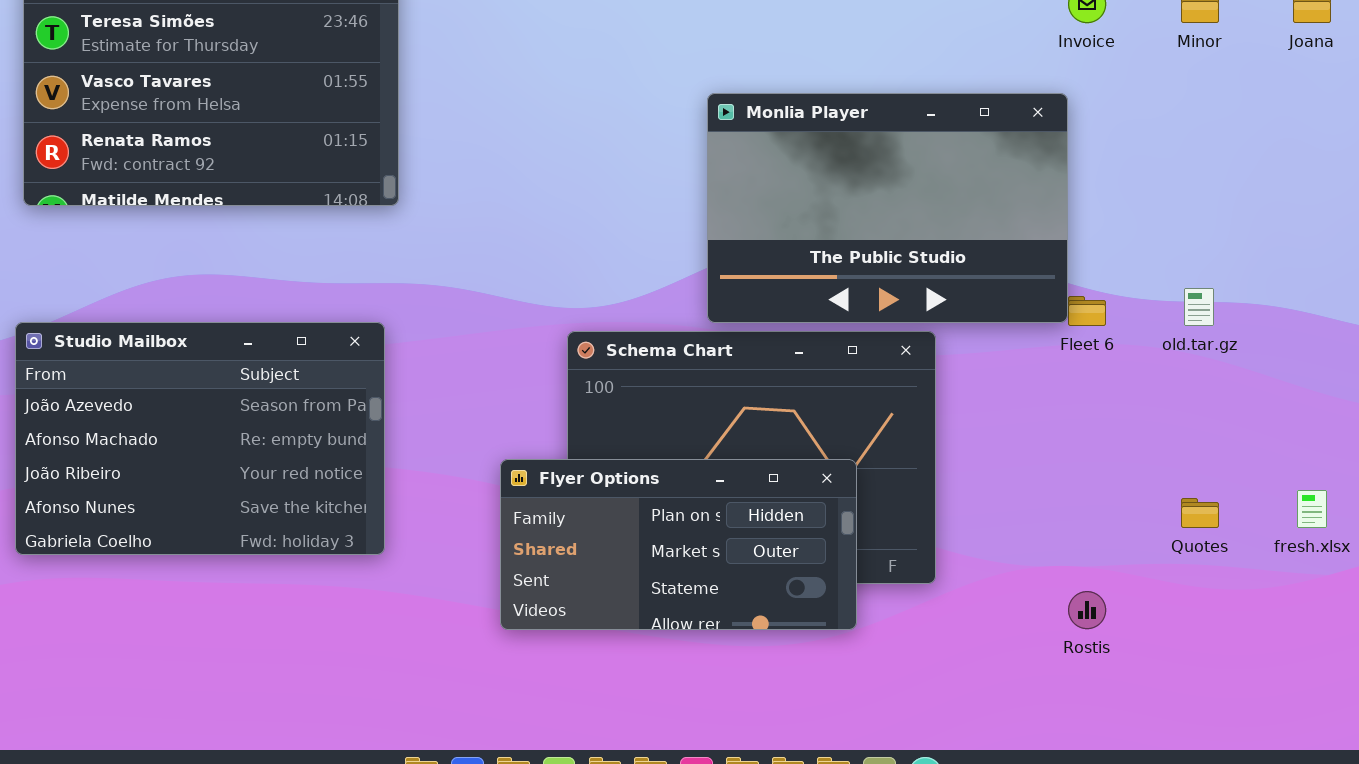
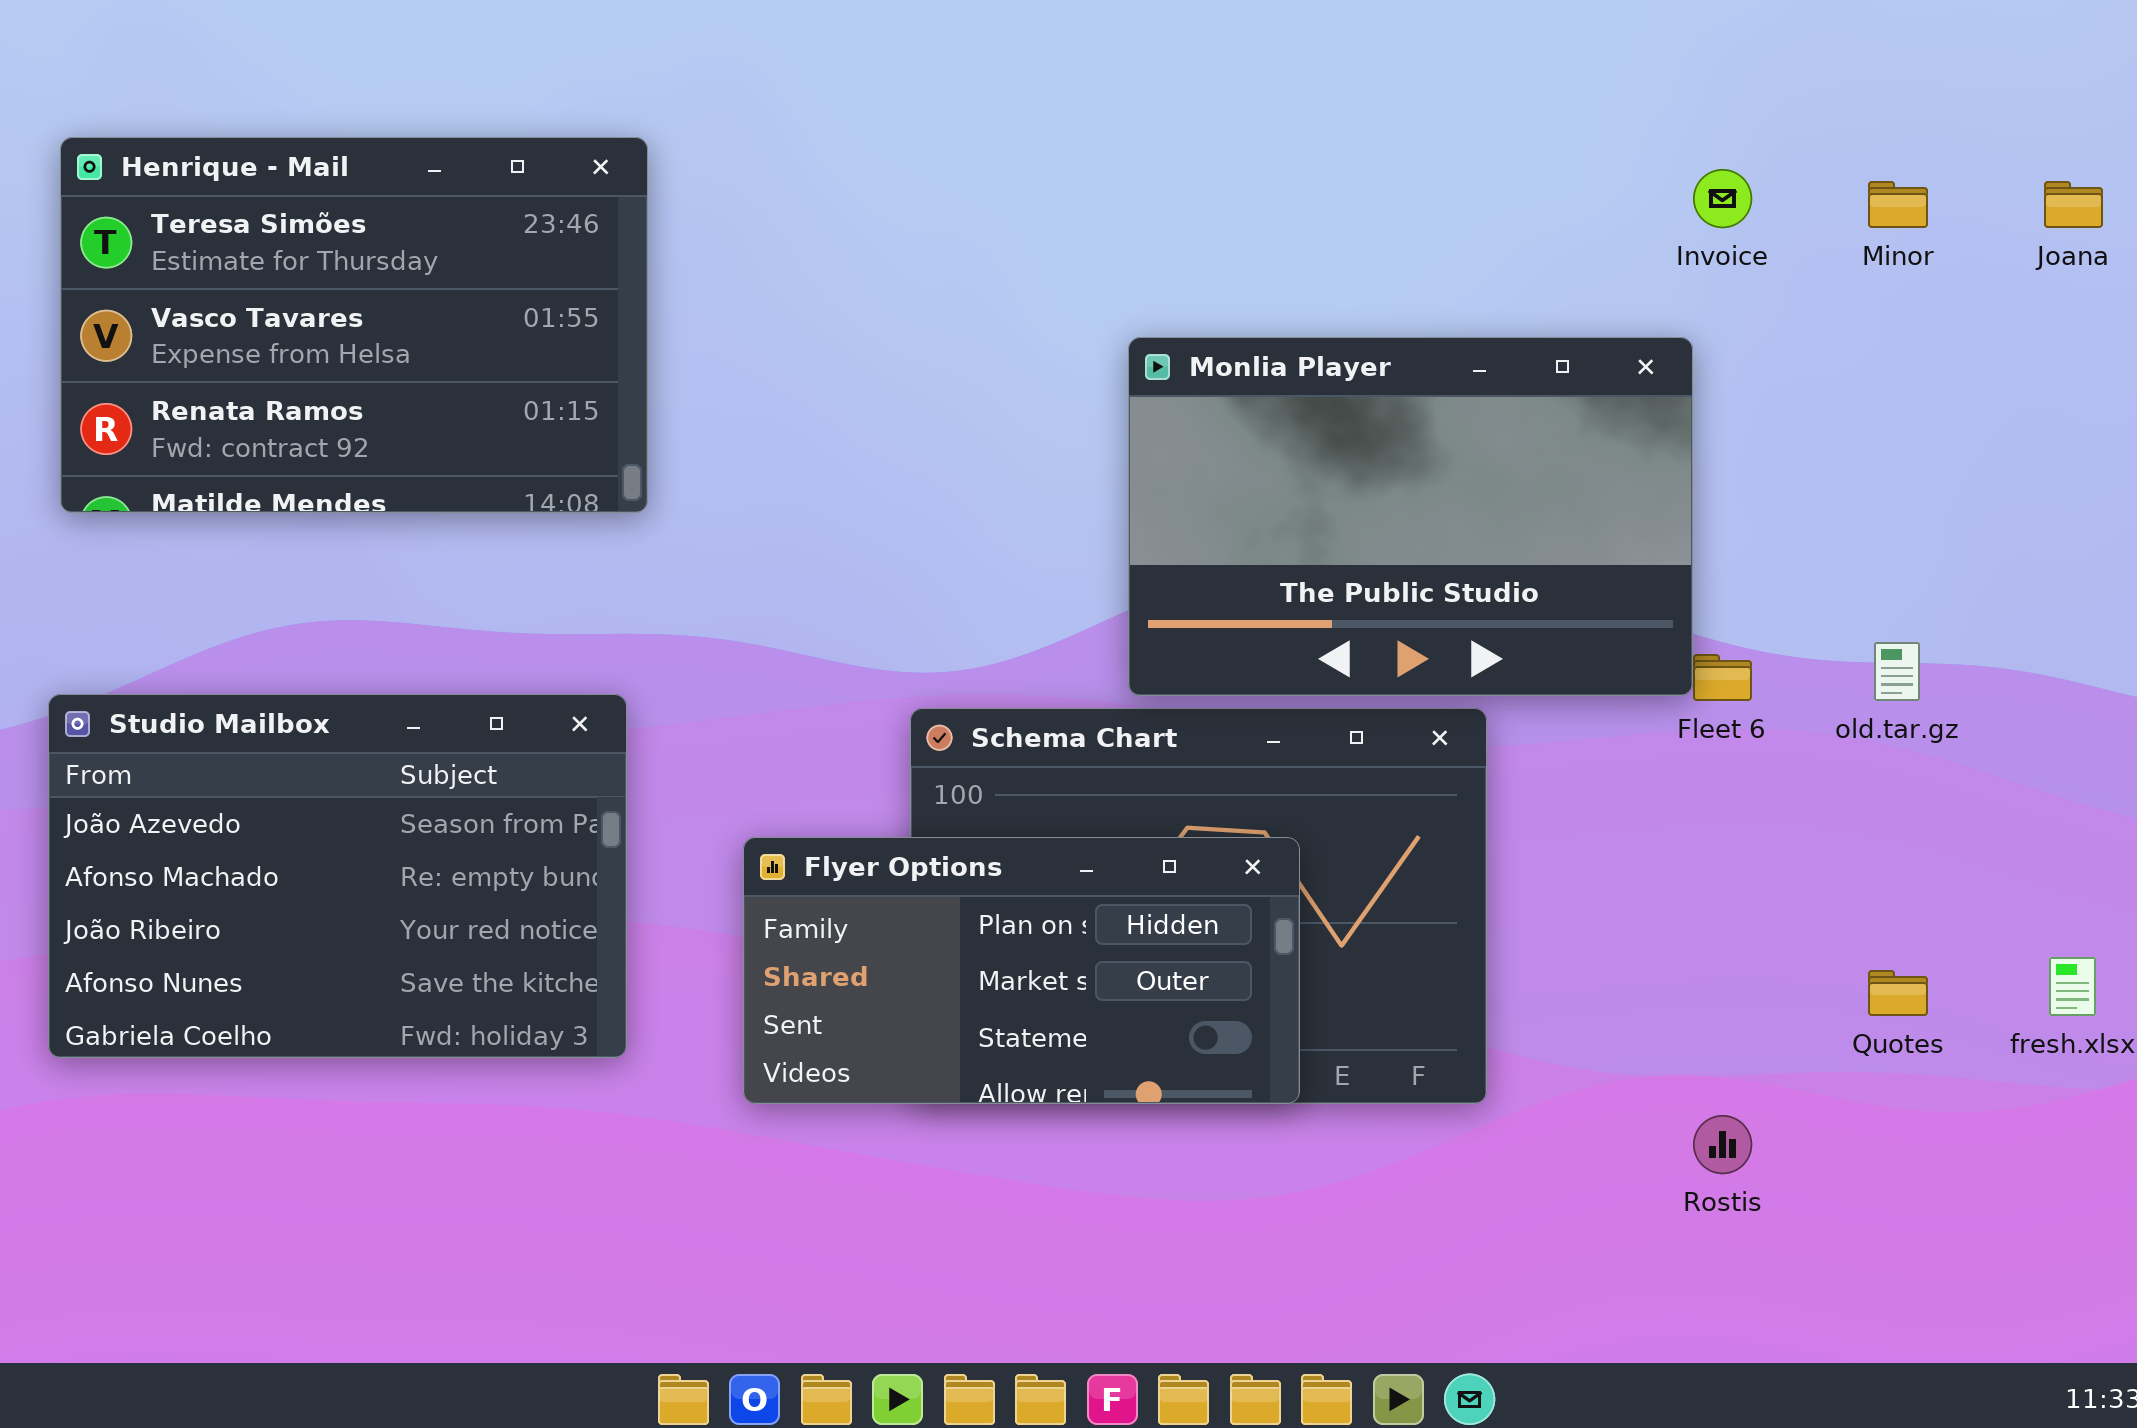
Flyer Options: [500,459,857,630] -> [743,837,1300,1104], moved

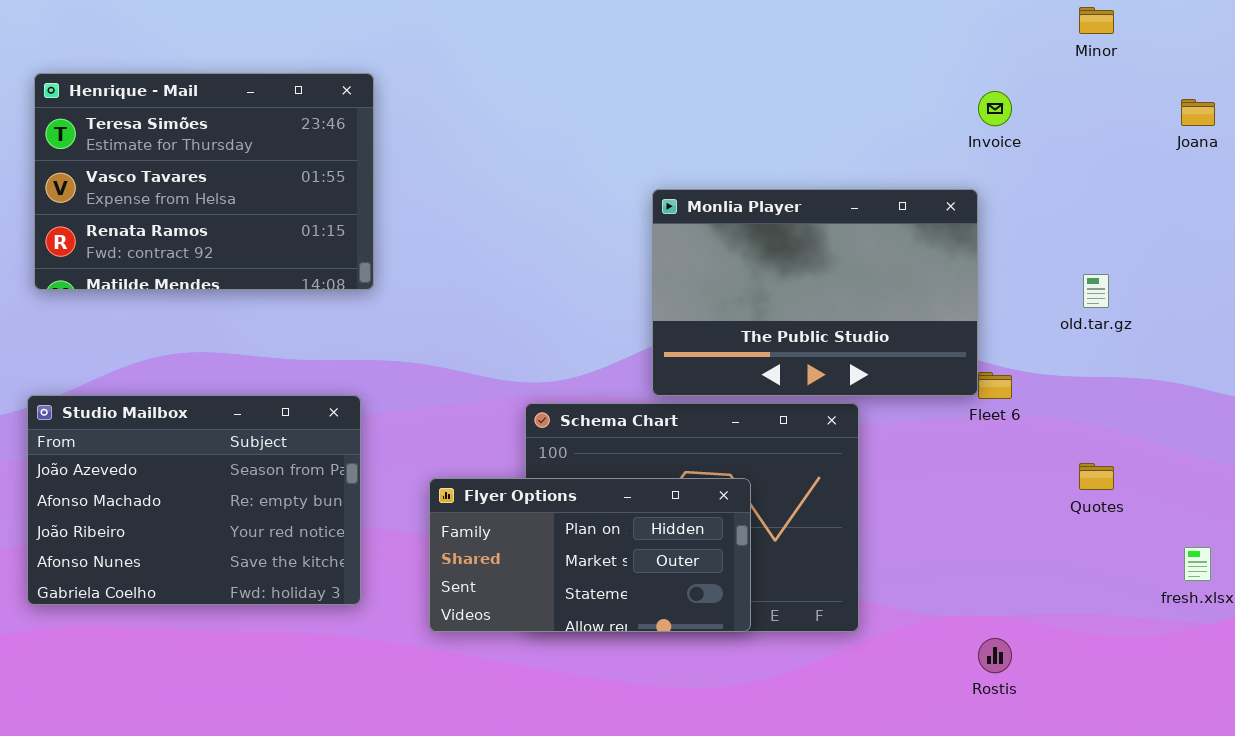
Minor: [1868,181,1928,228] -> [1079,7,1114,34], moved
old.tar.gz: [1874,642,1920,701] -> [1083,274,1109,308], moved
Quotes: [1868,970,1928,1016] -> [1079,463,1114,490], moved

